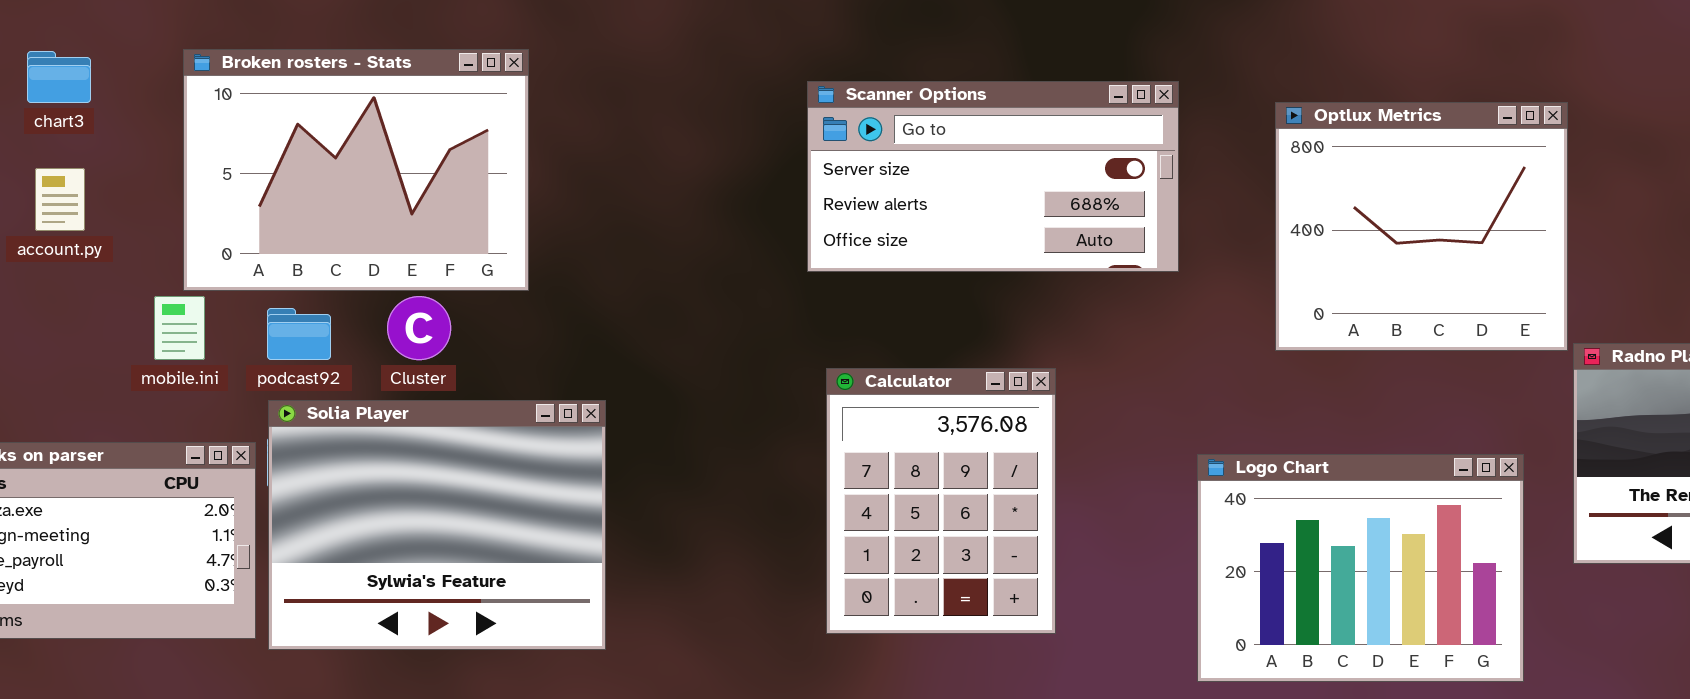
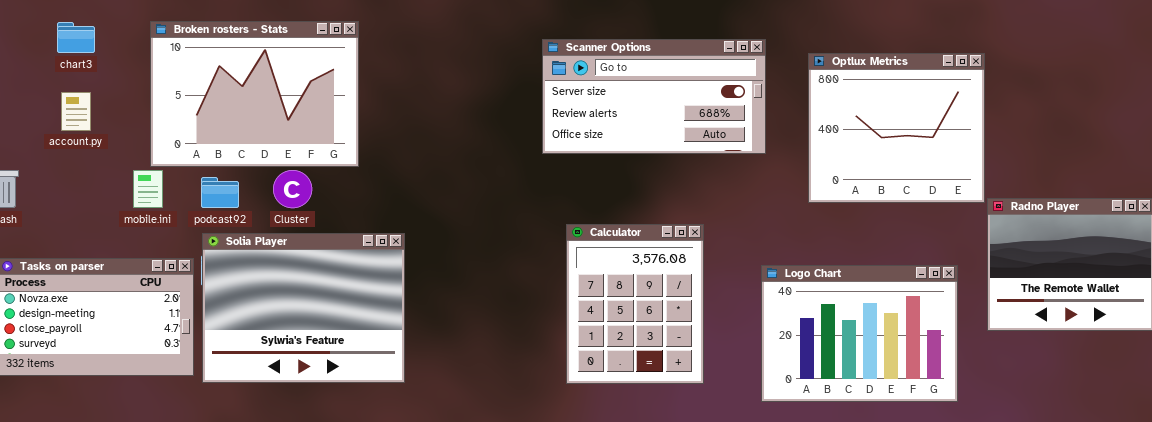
Scanner Options: [807,81,1179,272] -> [542,39,766,154], moved
Calculator: [826,368,1056,634] -> [566,224,704,384], moved

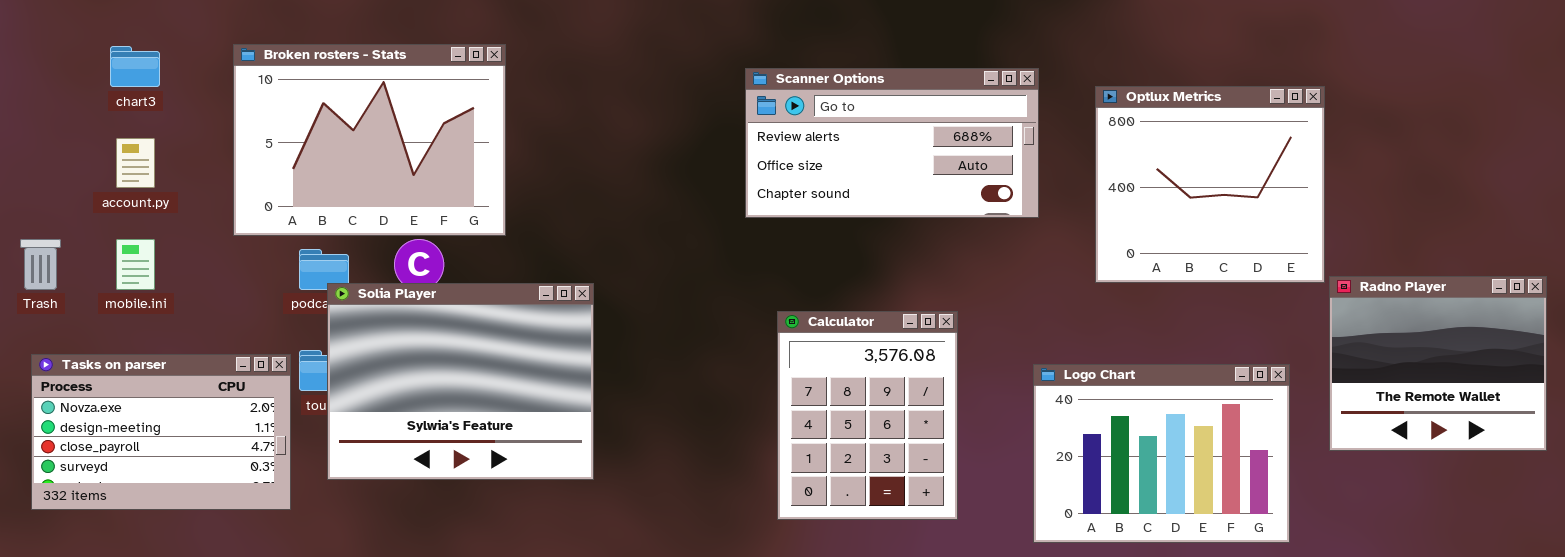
Scanner Options: [542,39,766,154] -> [745,68,1039,218], scrolled down 1 row
mobile.ini: [133,170,163,208] -> [116,239,155,290], moved
Solia Player: [202,233,405,383] -> [327,283,594,480], moved

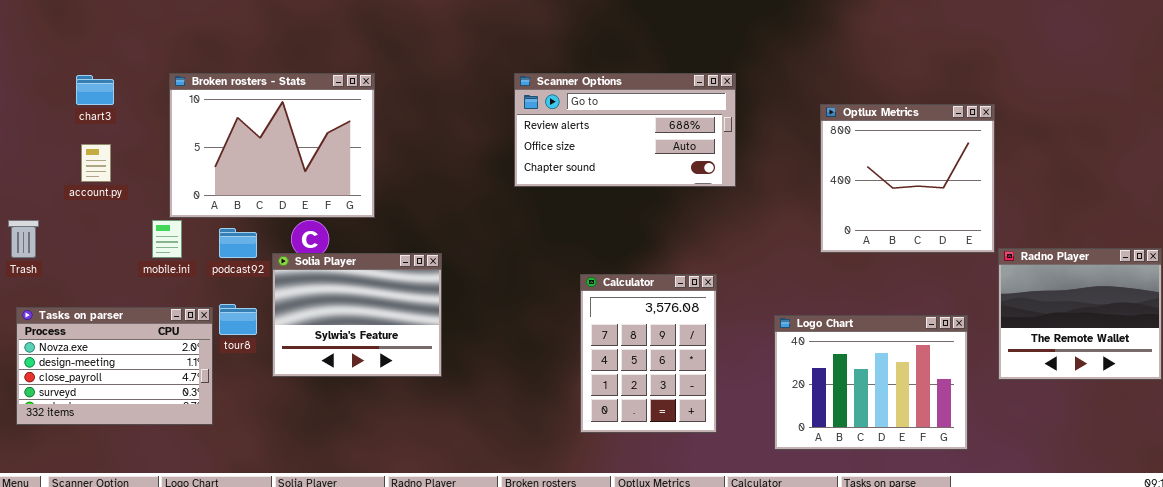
Scanner Options: [745,68,1039,218] -> [514,73,736,187], moved
mobile.ini: [116,239,155,290] -> [152,220,182,258], moved
Solia Player: [327,283,594,480] -> [272,253,442,377], resized

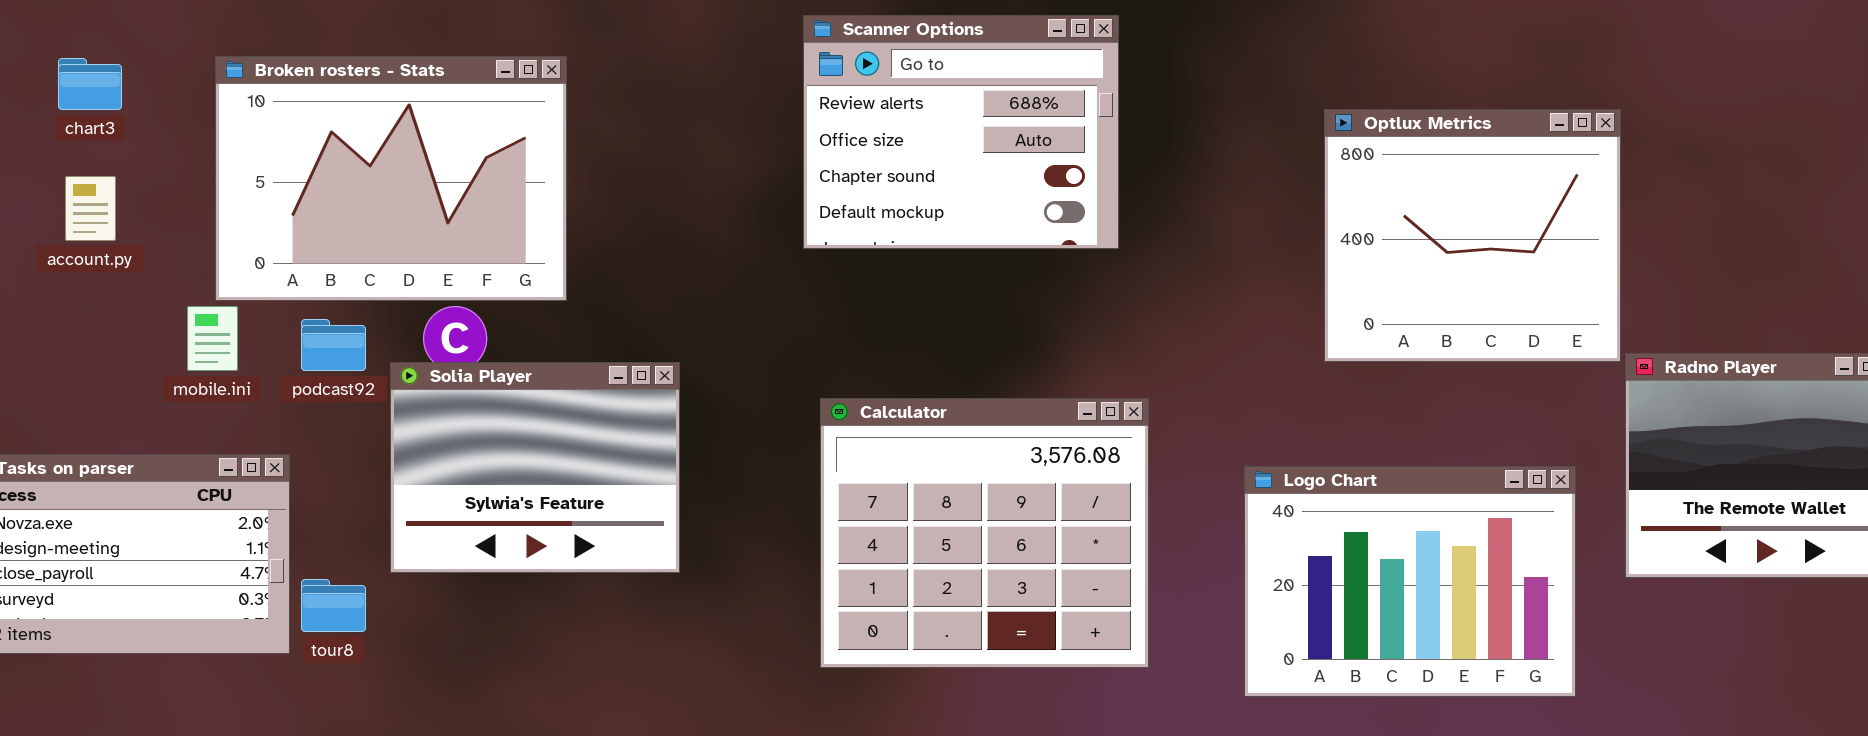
Scanner Options: [514,73,736,187] -> [803,15,1119,249], resized
Calculator: [580,274,717,433] -> [820,398,1149,668], resized
tour8: [219,304,257,335] -> [301,579,366,632], moved

